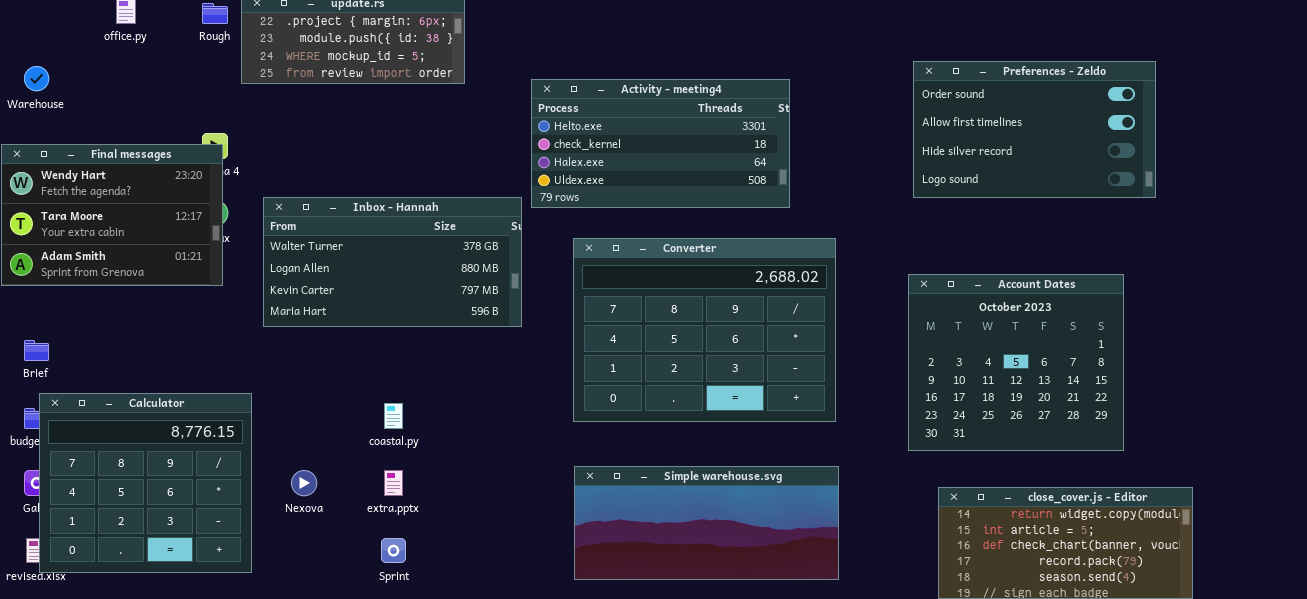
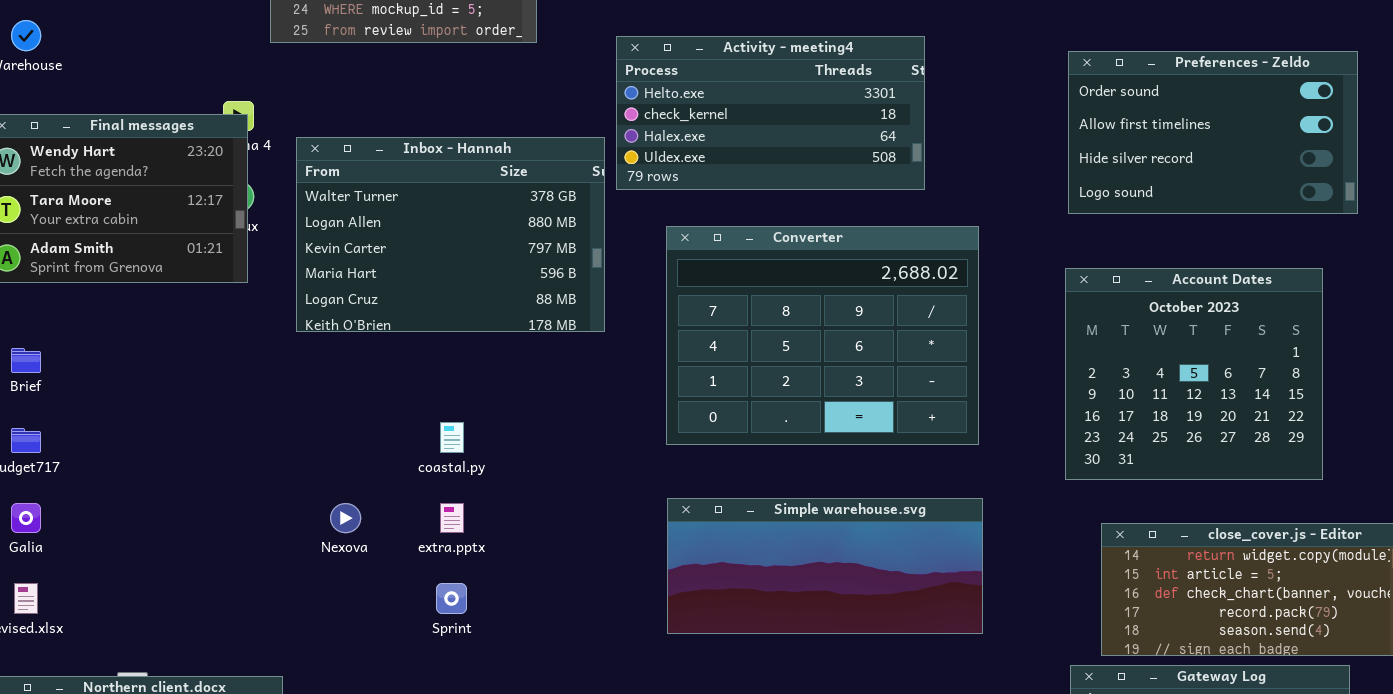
Preferences - Zeldo: [913,61,1156,198] -> [1068,51,1358,214], moved
Inbox - Hannah: [263,197,522,327] -> [296,137,605,332], resized
Calculator: [39,393,252,573] -> none, closed

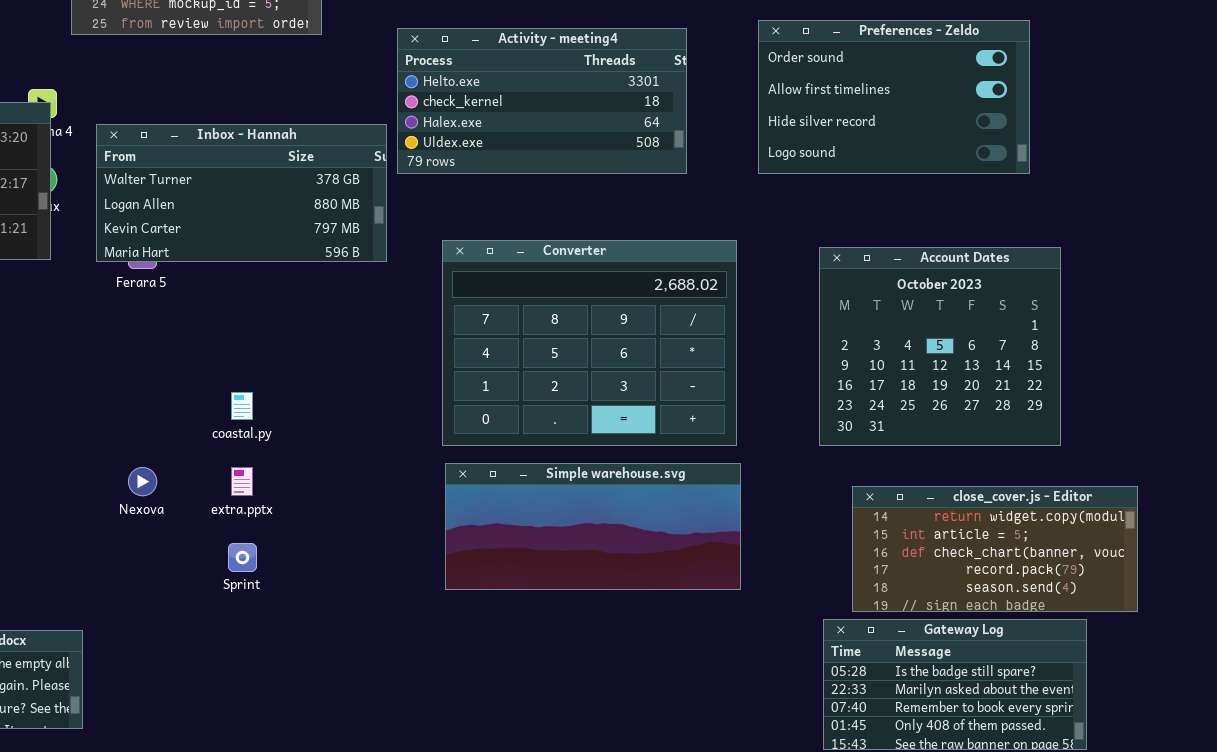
Preferences - Zeldo: [1068,51,1358,214] -> [758,20,1030,174], moved
Inbox - Hannah: [296,137,605,332] -> [96,124,387,262], resized
Converter: [666,226,979,445] -> [442,240,737,446], moved

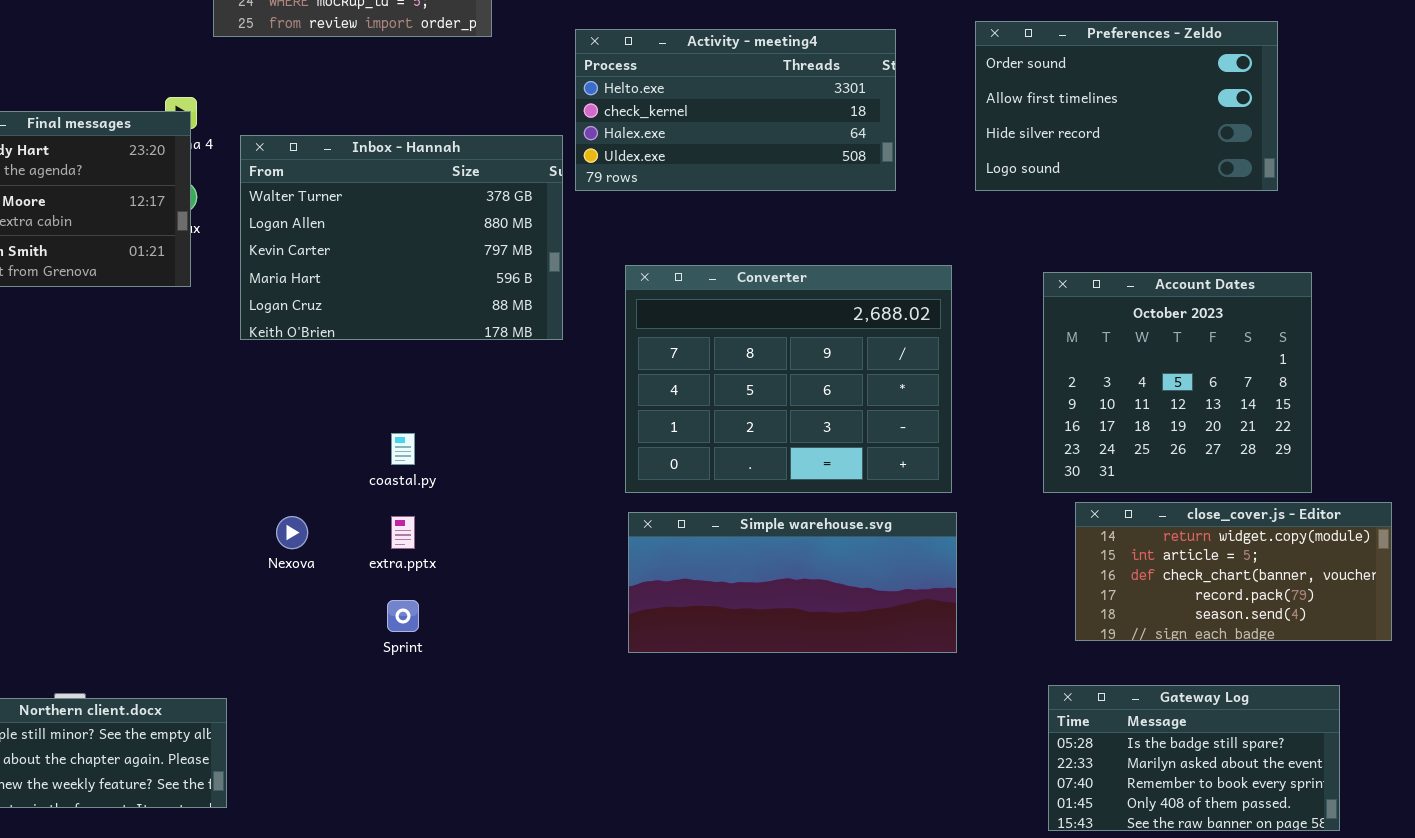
Inbox - Hannah: [96,124,387,262] -> [240,135,563,340], resized
close_cover.js - Editor: [852,486,1138,612] -> [1075,502,1392,641], moved

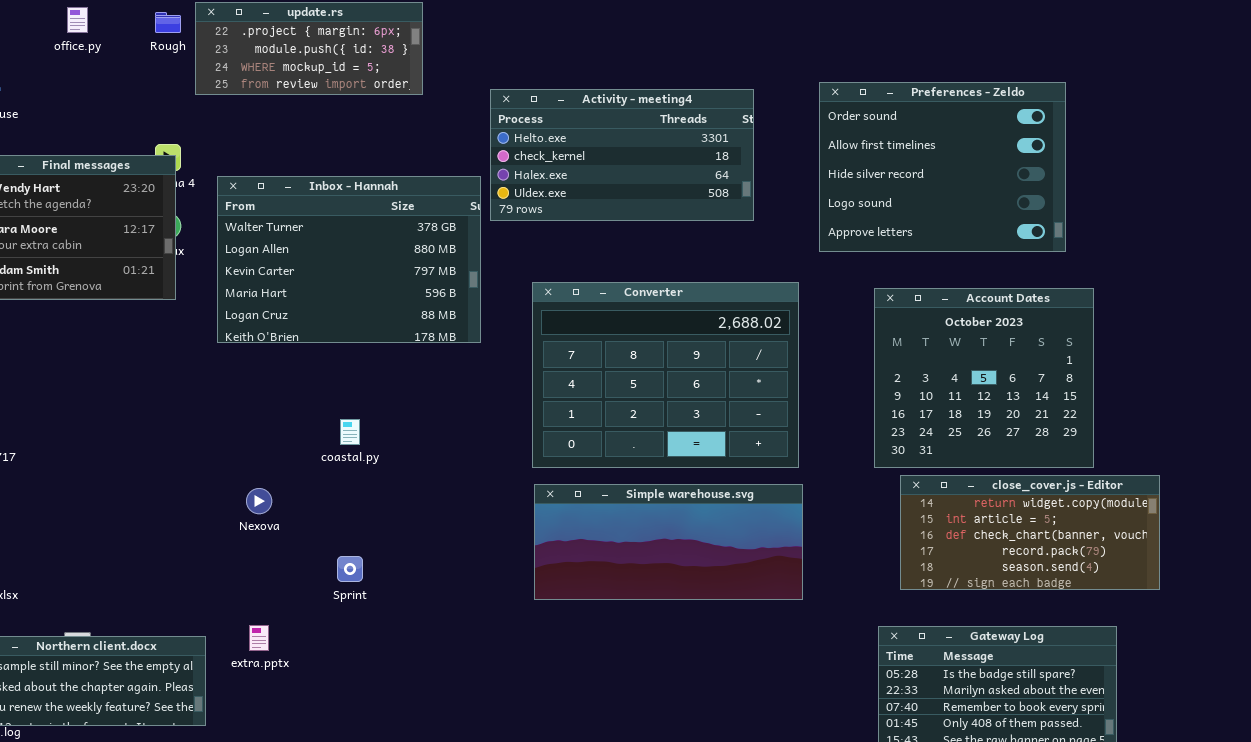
Preferences - Zeldo: [975,21,1278,191] -> [819,82,1066,252], resized
extra.pptx: [391,516,415,549] -> [249,625,269,651], moved

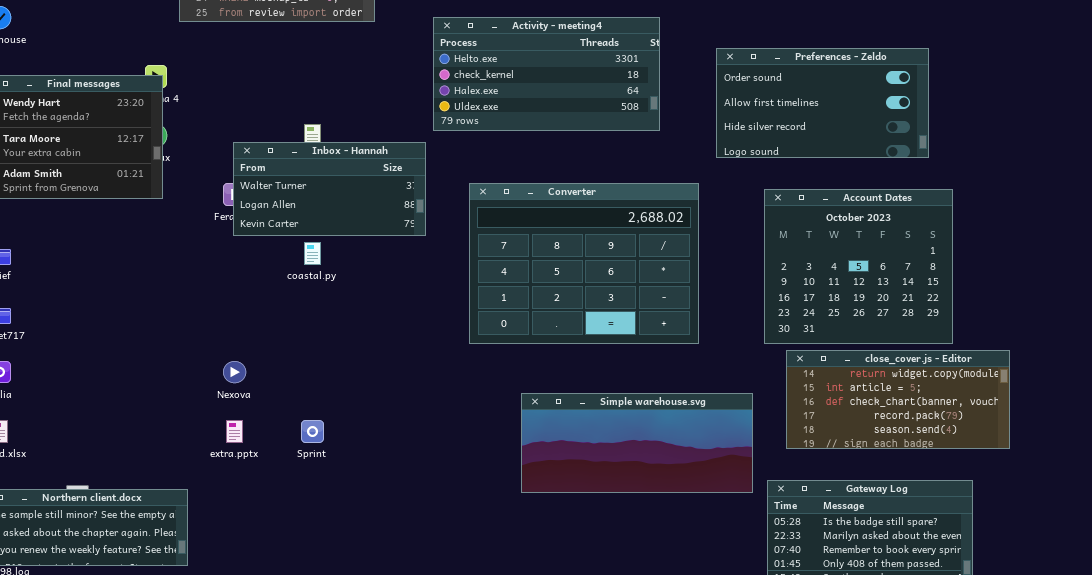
Preferences - Zeldo: [819,82,1066,252] -> [716,48,929,158], resized
Inbox - Hannah: [217,176,481,343] -> [233,142,426,236], resized
coastal.py: [340,419,360,445] -> [304,242,321,265], moved
Simple warehouse.svg: [534,484,803,600] -> [521,393,753,493], moved
extra.pptx: [249,625,269,651] -> [226,420,243,443], moved

